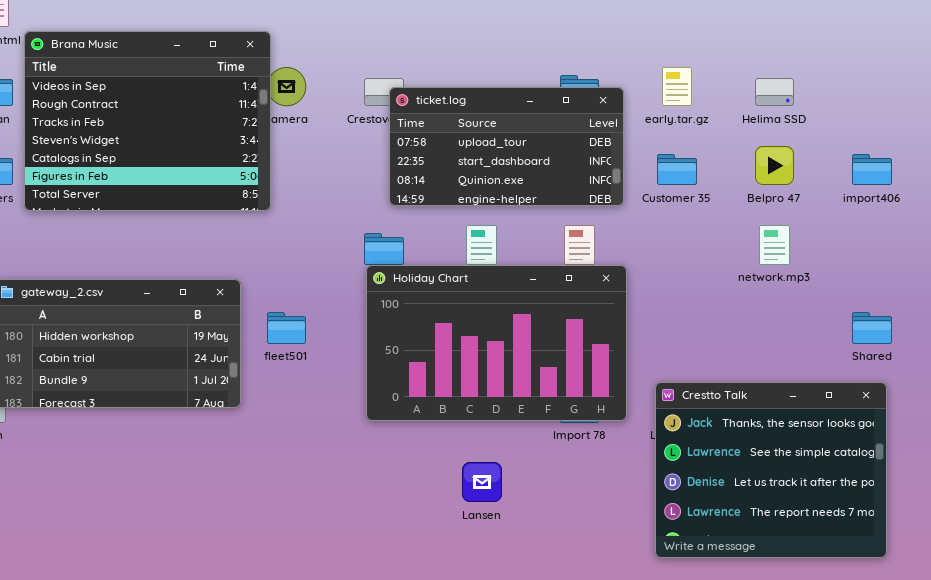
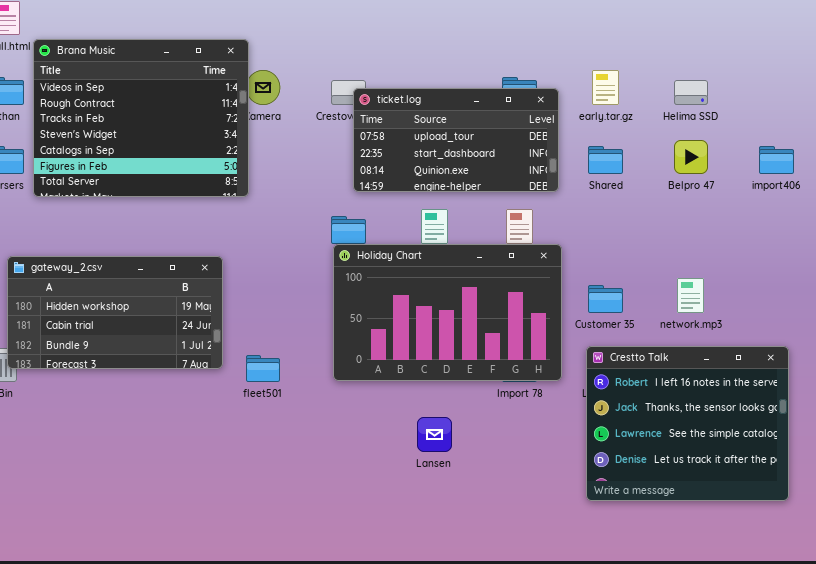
Customer 35: [657,154,697,185] -> [588,285,623,313], moved
network.mp3: [759,225,790,265] -> [677,278,704,313], moved
fleet501: [267,312,306,344] -> [246,355,280,382], moved
Shared: [852,312,892,344] -> [588,146,623,174], moved
Crestto Talk: [655,382,887,558] -> [586,346,789,501], scrolled up 1 row

